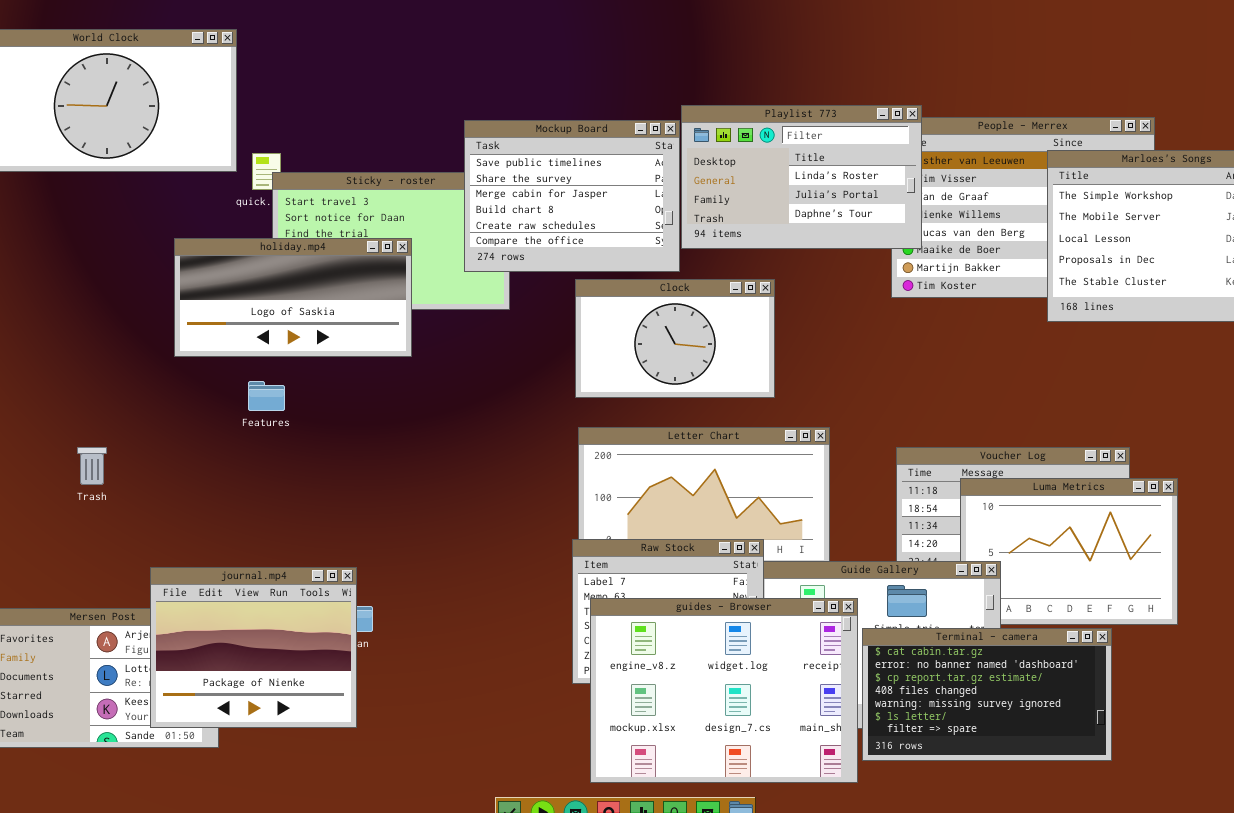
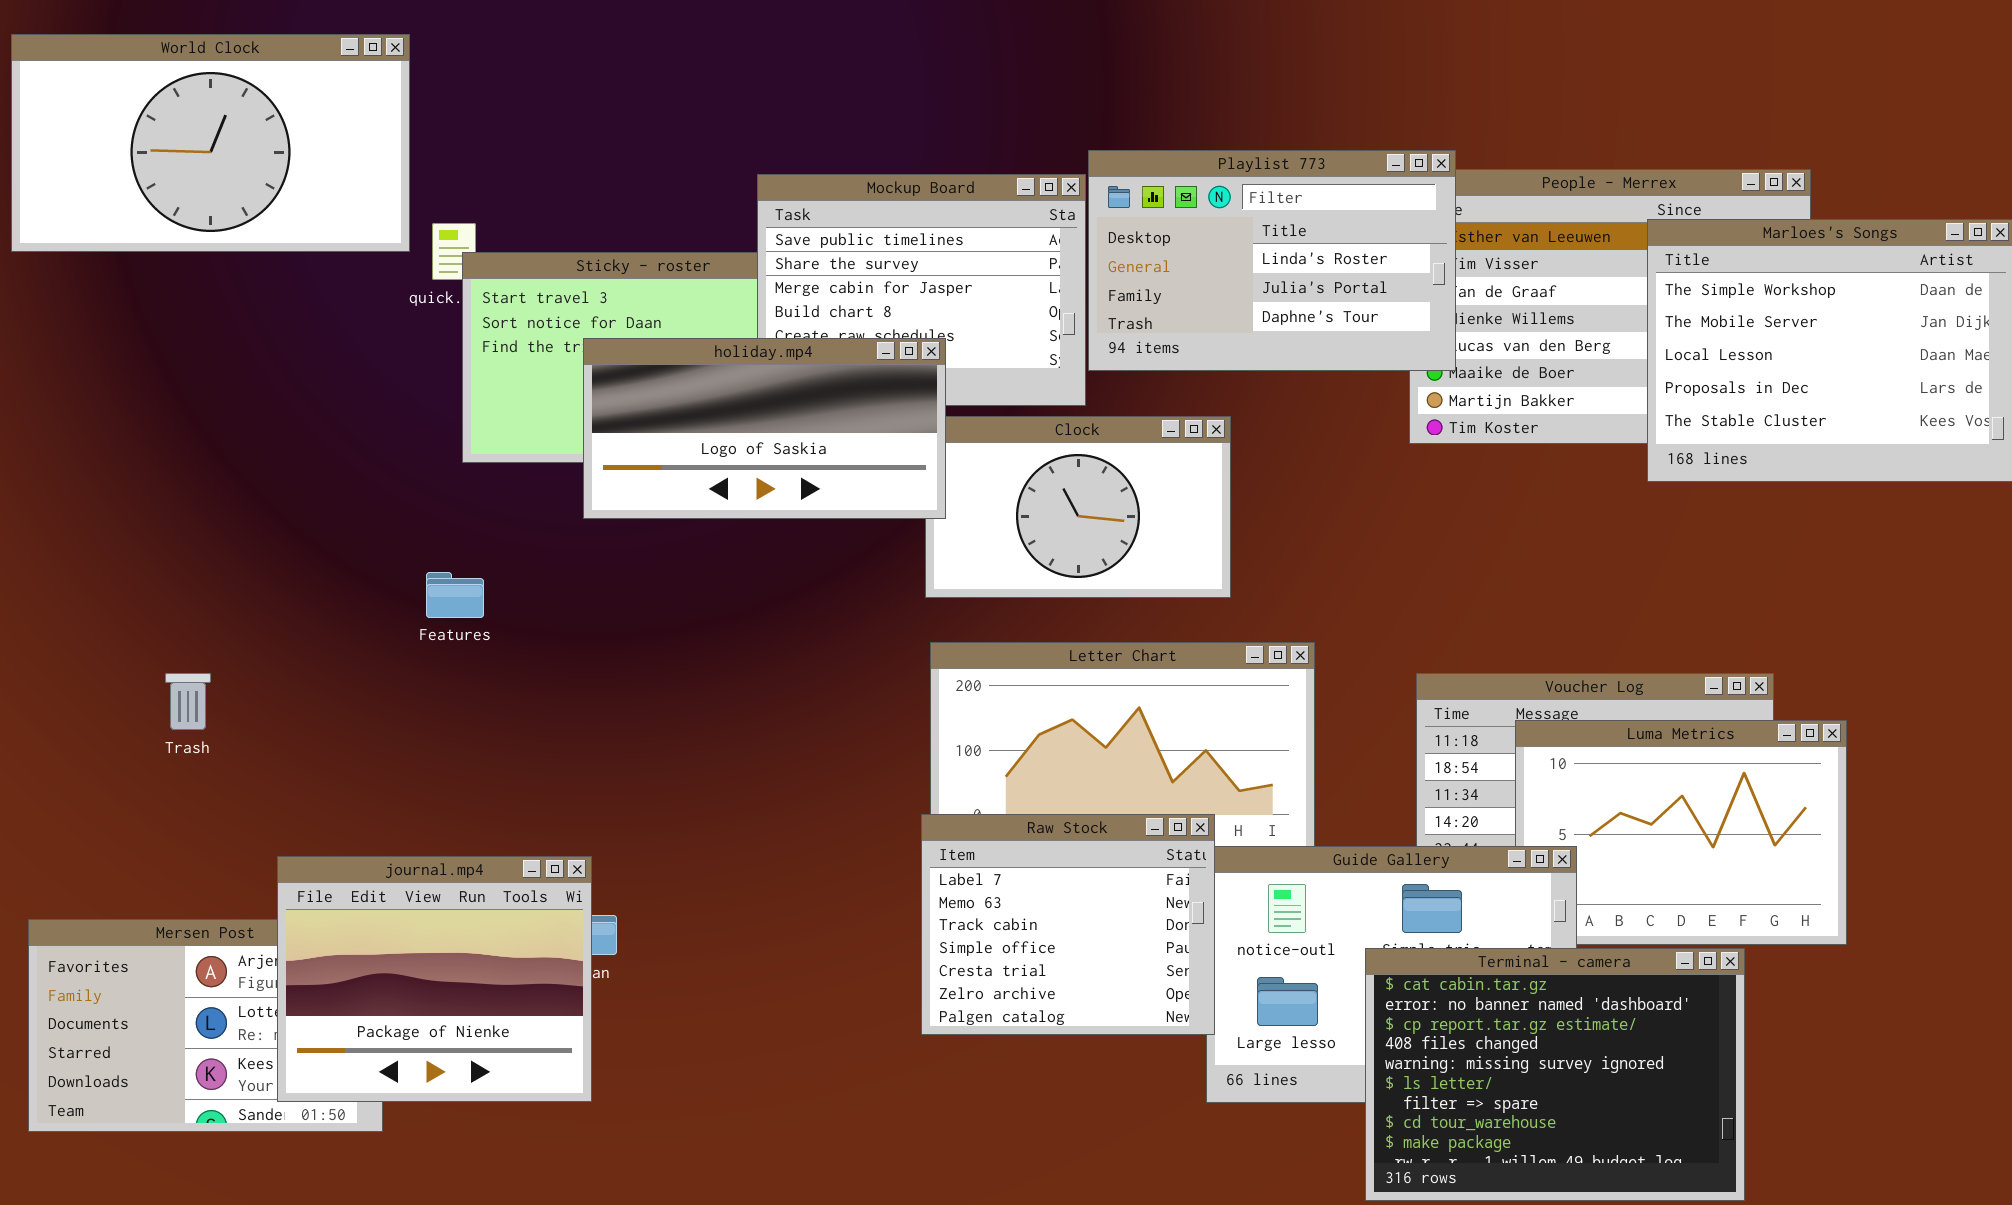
holiday.mp4: [174,238,412,357] -> [583,338,946,519], moved
guides - Browser: [590,598,858,783] -> none, closed
Terminal - camera: [862,628,1112,761] -> [1365,948,1745,1201], resized

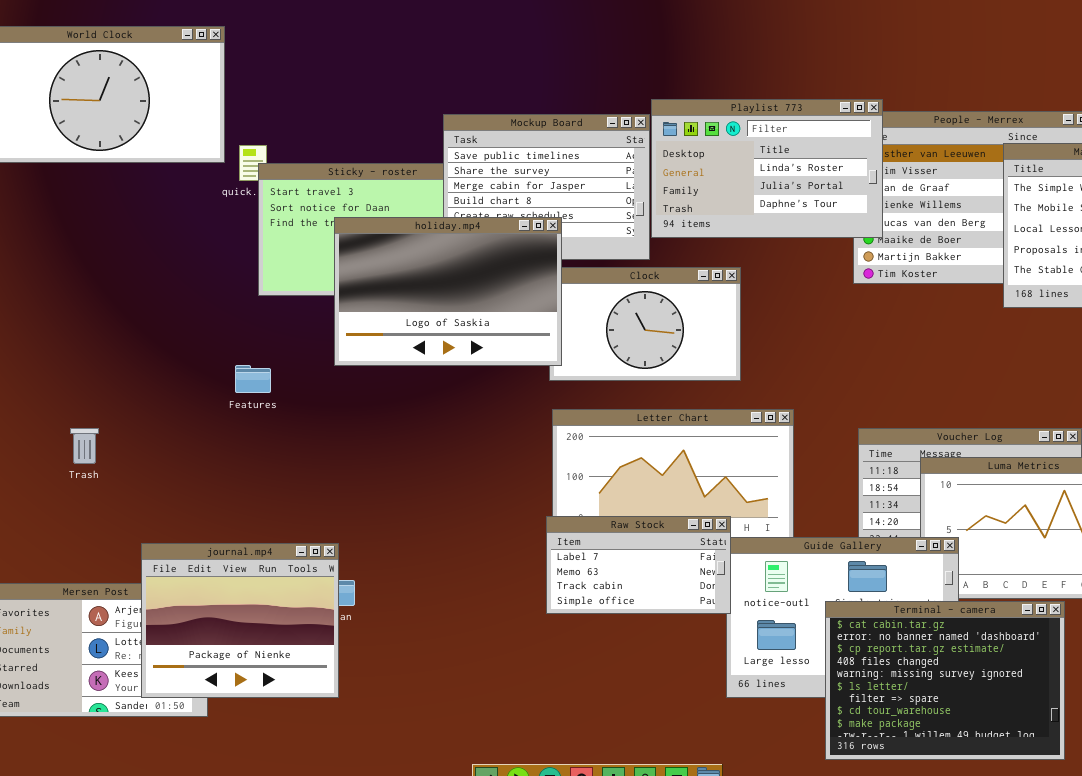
holiday.mp4: [583,338,946,519] -> [334,217,562,366], resized
Raw Stock: [921,814,1215,1035] -> [546,516,731,614], resized

